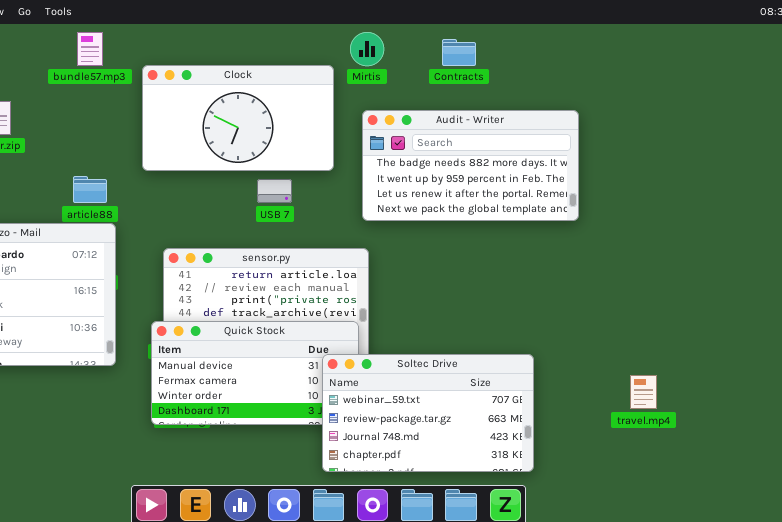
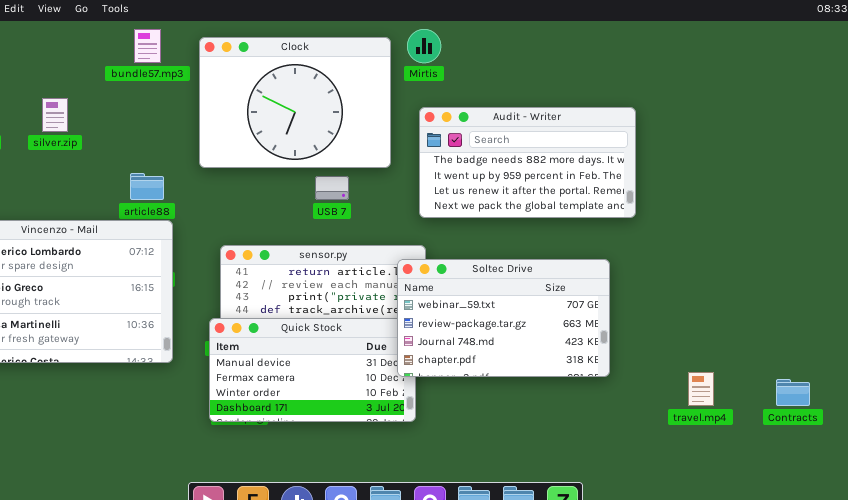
Contracts: [442,39,476,66] -> [776,379,810,406], moved
Clock: [142,65,334,171] -> [199,37,391,168], resized
Soltec Drive: [322,354,534,472] -> [397,259,610,377], moved

